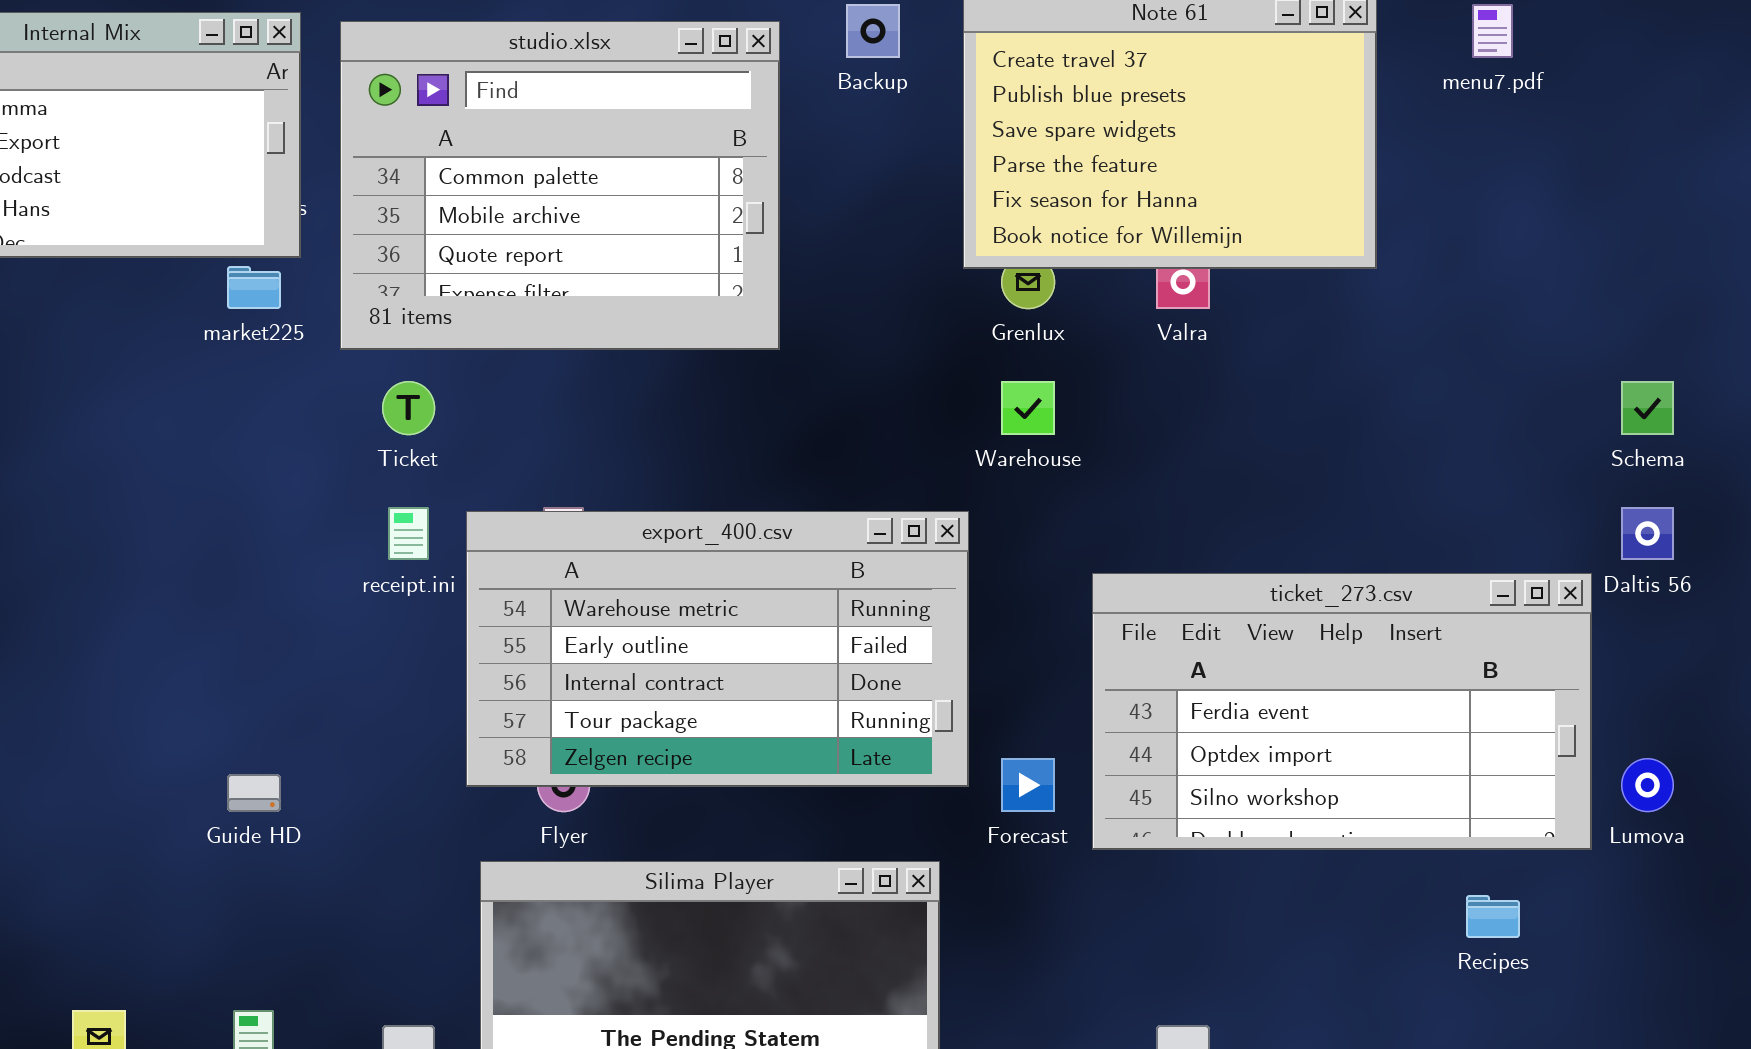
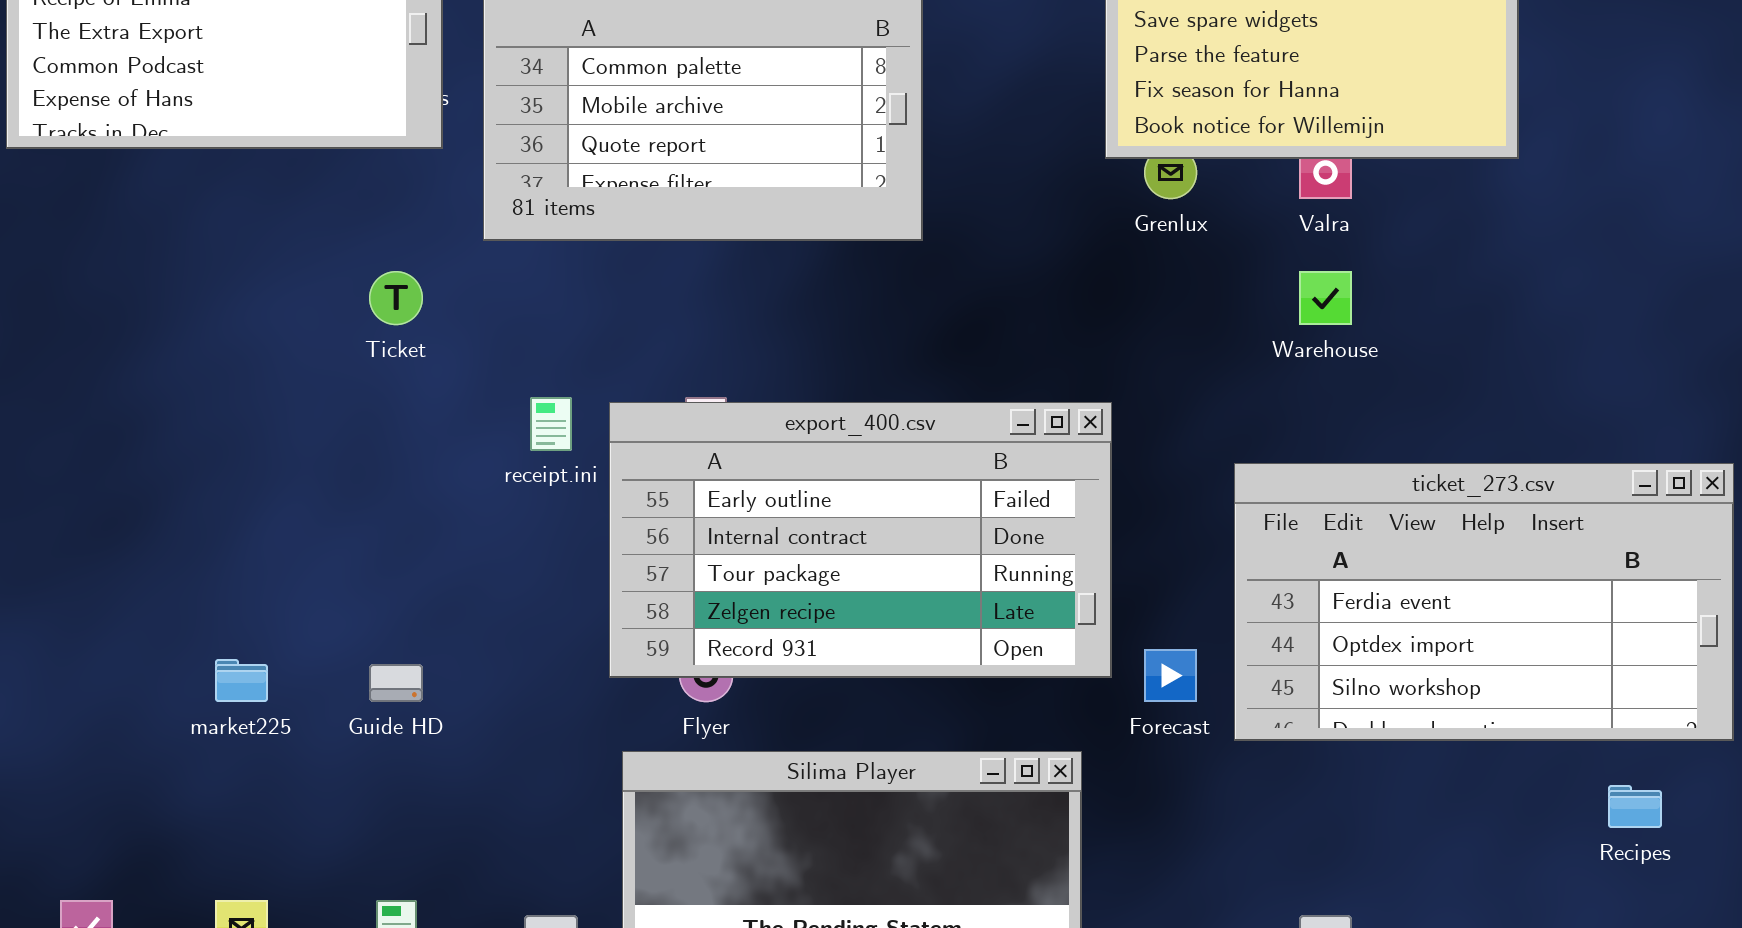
market225: [227,266,281,309] -> [215,659,268,702], moved
Ticket: [382,381,435,435] -> [369,271,423,325], moved
Warehouse: [1001,381,1055,435] -> [1299,271,1352,325], moved
export_400.csv: [466,511,969,787] -> [609,402,1112,678], scrolled down 1 row

